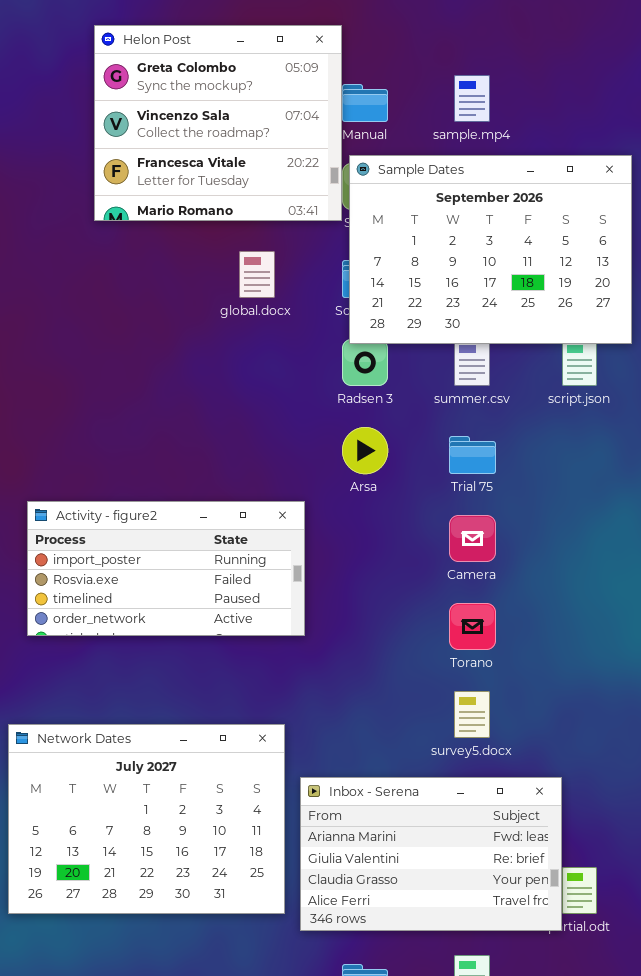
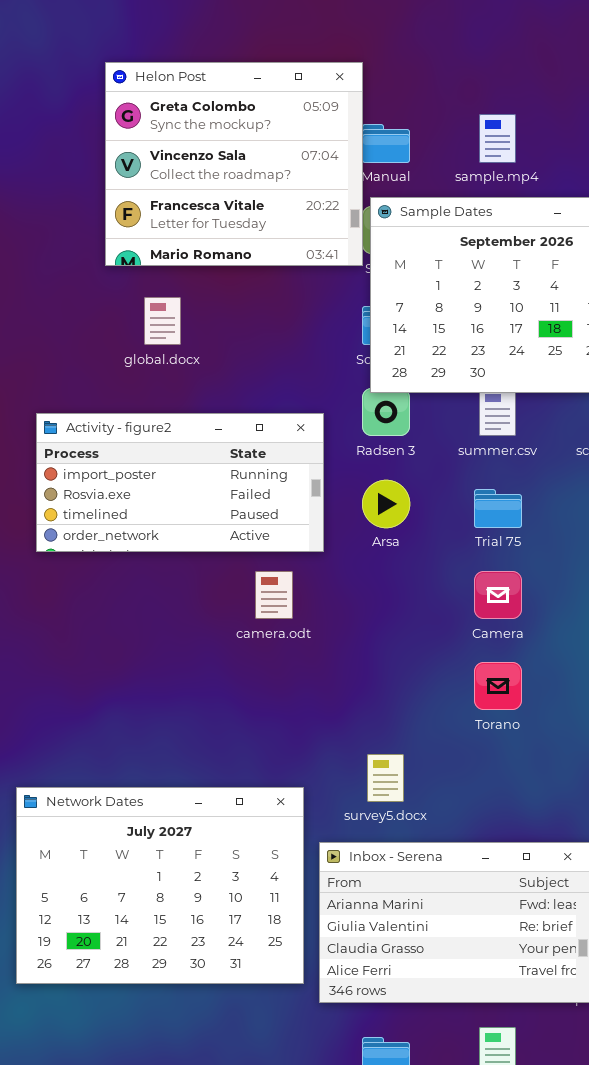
global.docx: [239,251,275,298] -> [144,297,181,345], moved
Activity - figure2: [27,501,305,636] -> [36,413,324,552], moved
survey5.docx: [454,691,490,738] -> [367,754,404,802], moved

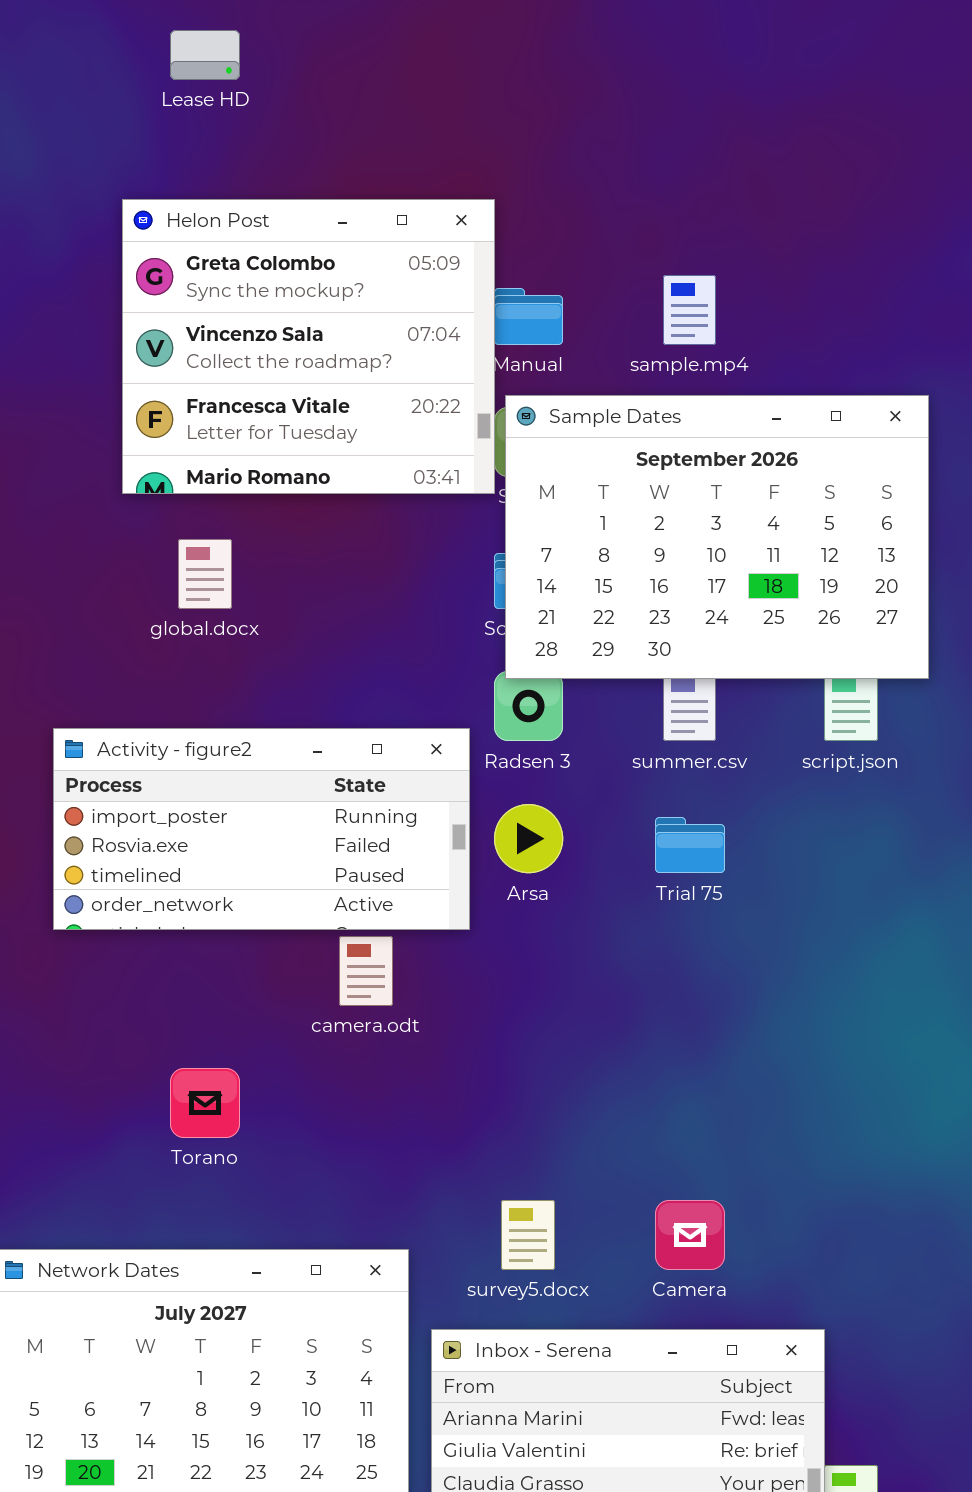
Activity - figure2: [36,413,324,552] -> [53,728,470,930], moved
Camera: [474,571,522,619] -> [655,1200,725,1270], moved
Torano: [474,662,522,710] -> [170,1068,240,1138], moved

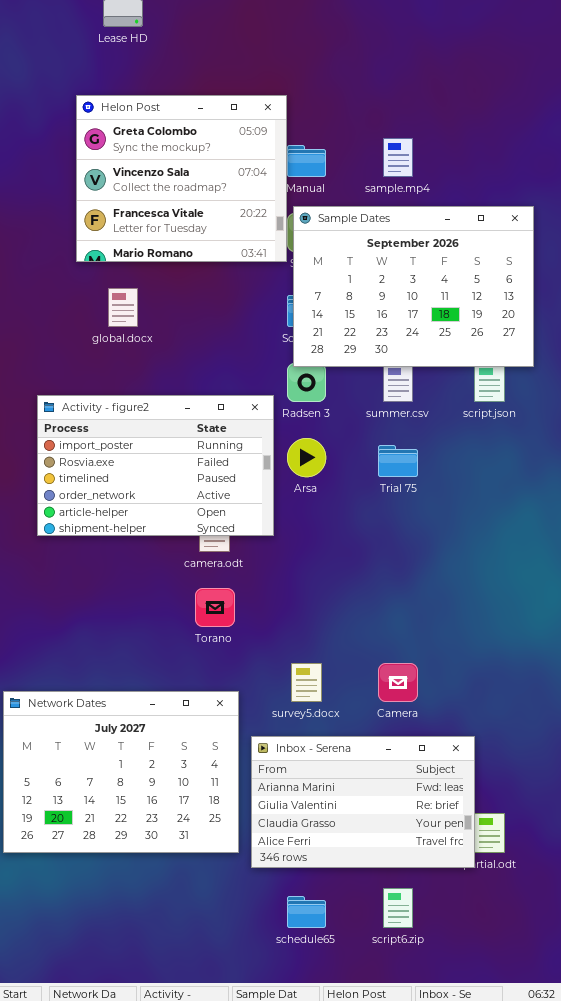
Activity - figure2: [53,728,470,930] -> [37,395,274,536], resized
Torano: [170,1068,240,1138] -> [195,588,235,627], moved

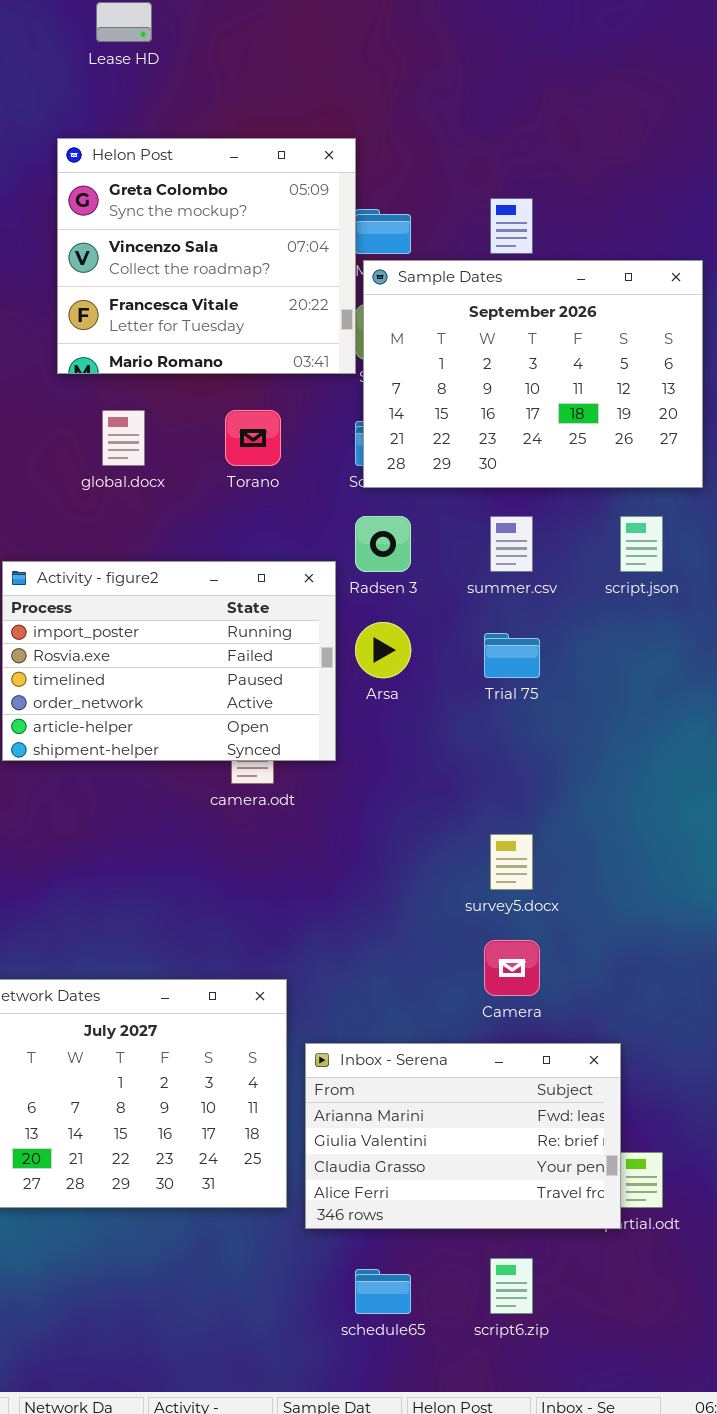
Sample Dates: [293,206,534,367] -> [363,260,703,488], moved
Torano: [195,588,235,627] -> [225,410,281,466], moved
survey5.docx: [291,663,322,702] -> [490,834,533,890], moved

